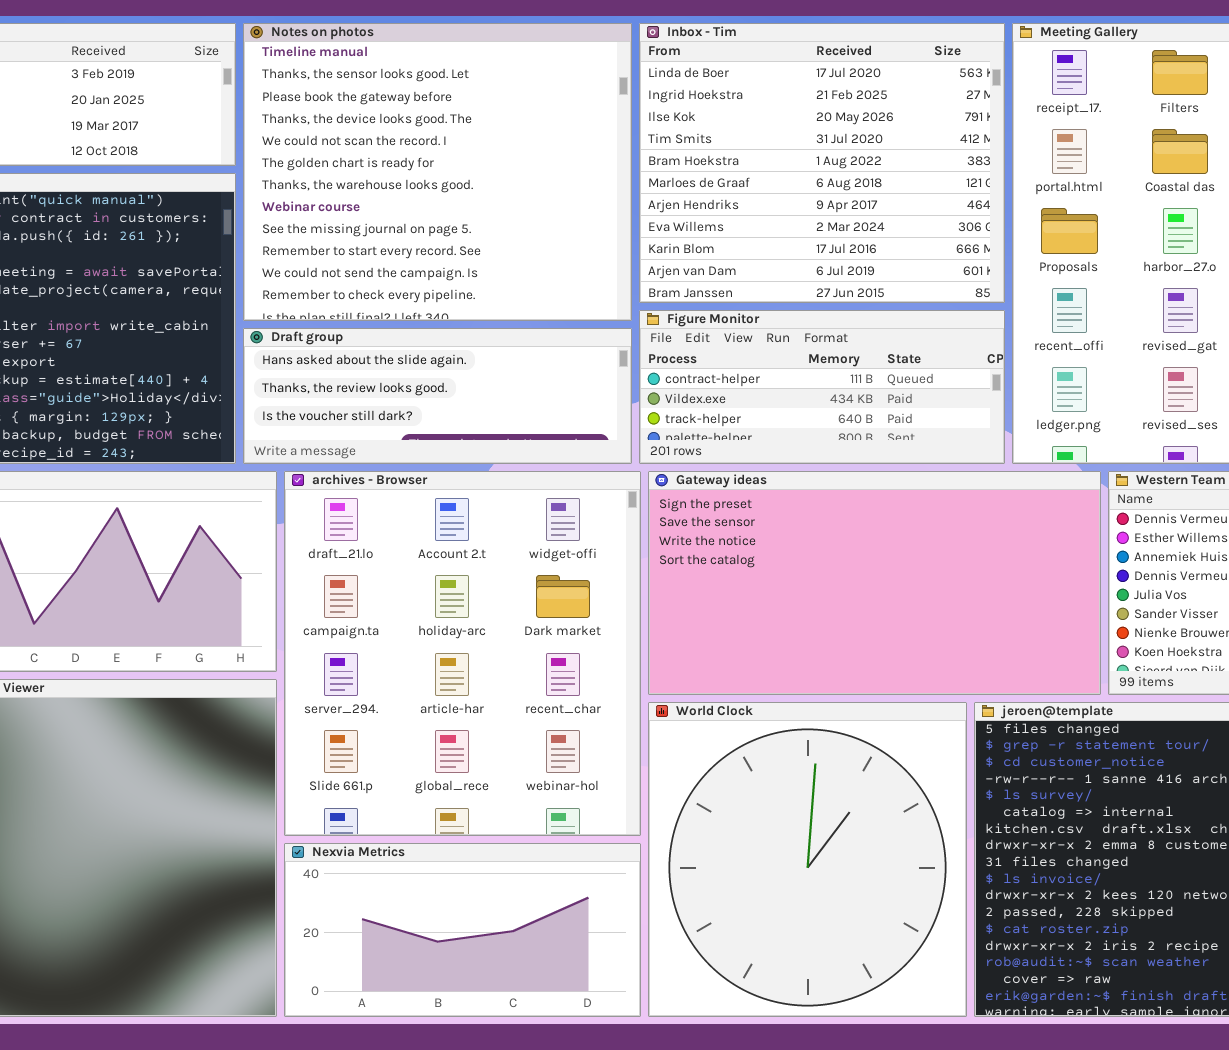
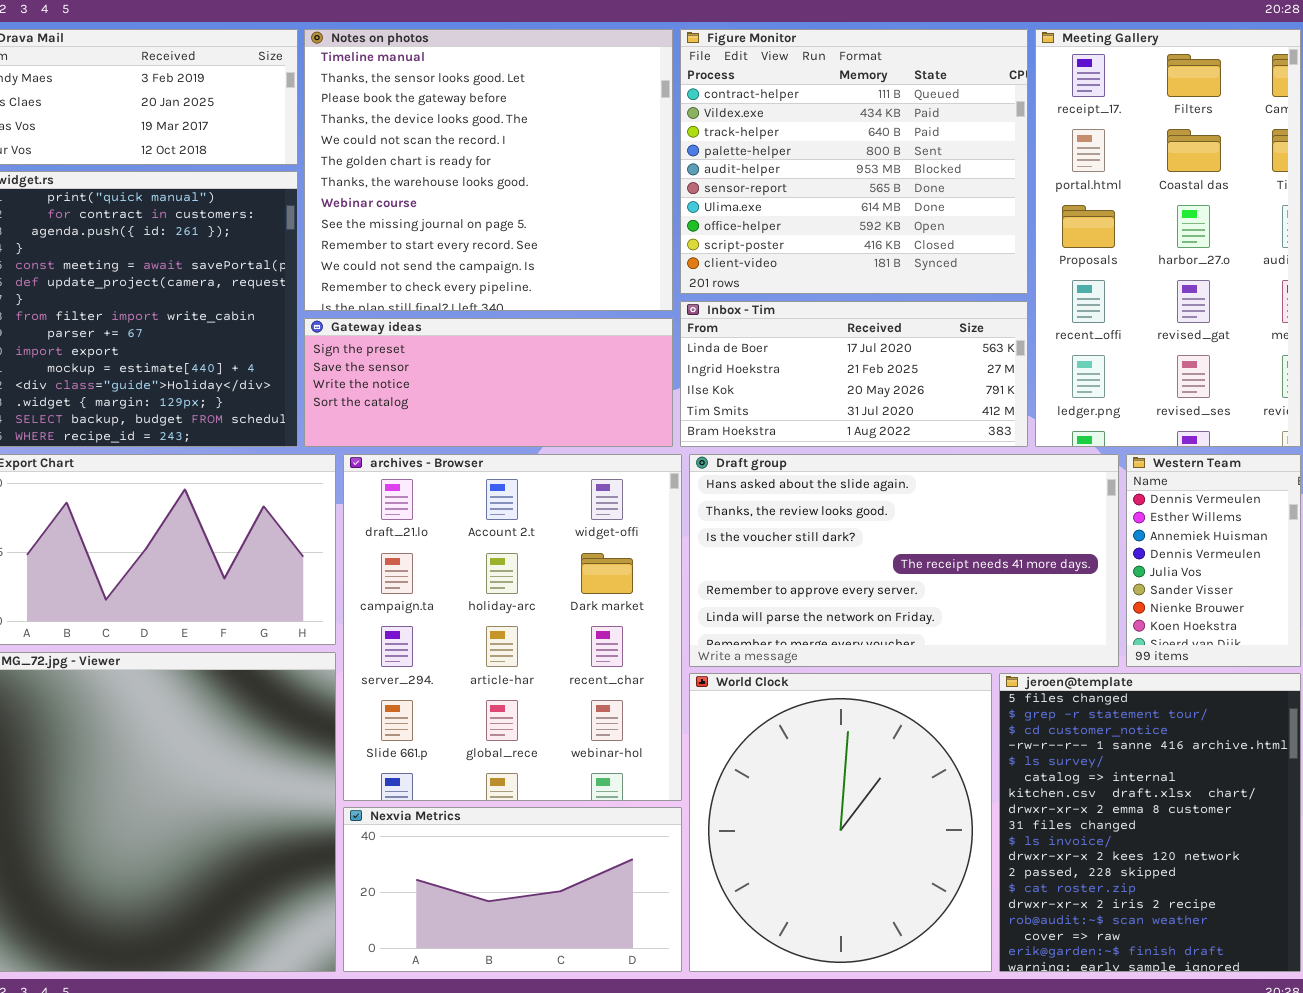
Inbox - Tim: [639,23,1005,303] -> [680,301,1028,447], moved, resized
Figure Monitor: [639,310,1005,464] -> [680,29,1028,294], moved, resized
Draft group: [243,328,632,464] -> [689,454,1119,667], moved, resized
Gateway ideas: [648,471,1101,695] -> [304,318,673,447], moved, resized

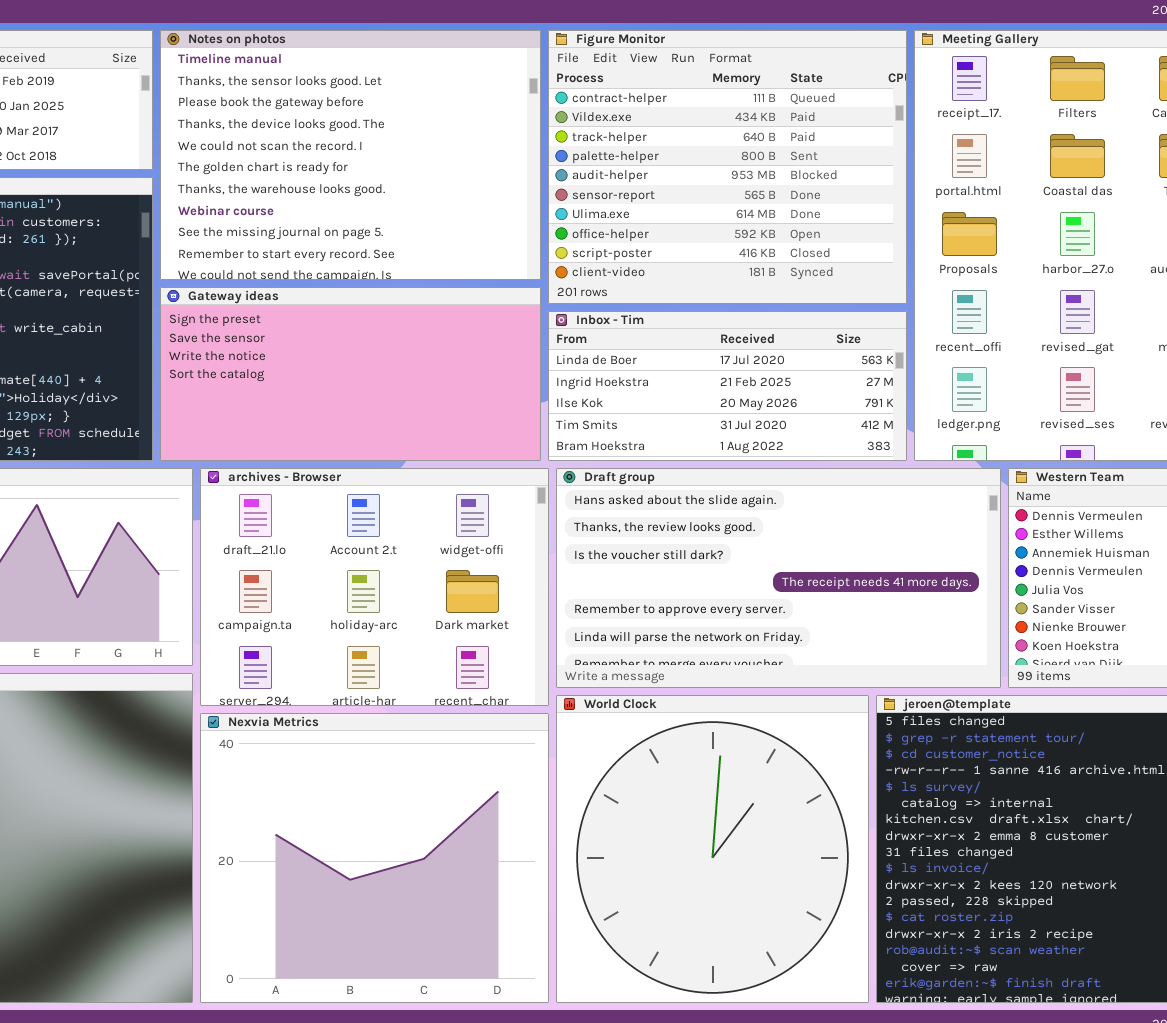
Notes on photos: [304,29,673,311] -> [160,30,541,280], resized
Gateway ideas: [304,318,673,447] -> [160,287,541,461], resized
archives - Browser: [343,454,682,801] -> [200,468,549,706], resized
Nexvia Metrics: [343,807,682,972] -> [200,713,549,1003], resized

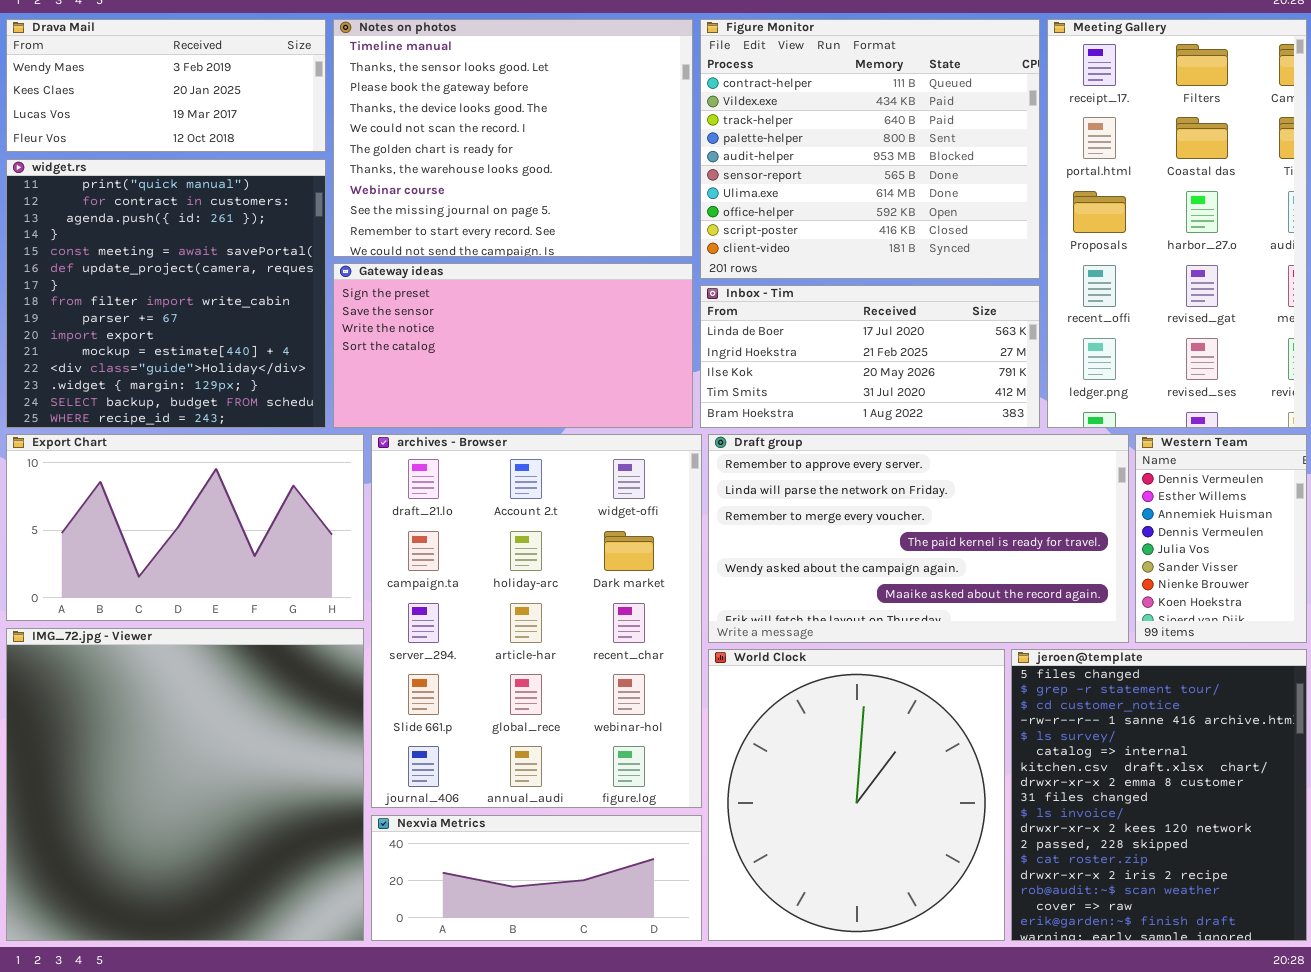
archives - Browser: [200,468,549,706] -> [371,434,702,808], resized
Draft group: [556,468,1001,688] -> [708,434,1129,643], scrolled down 4 rows
Nexvia Metrics: [200,713,549,1003] -> [371,815,702,941], resized

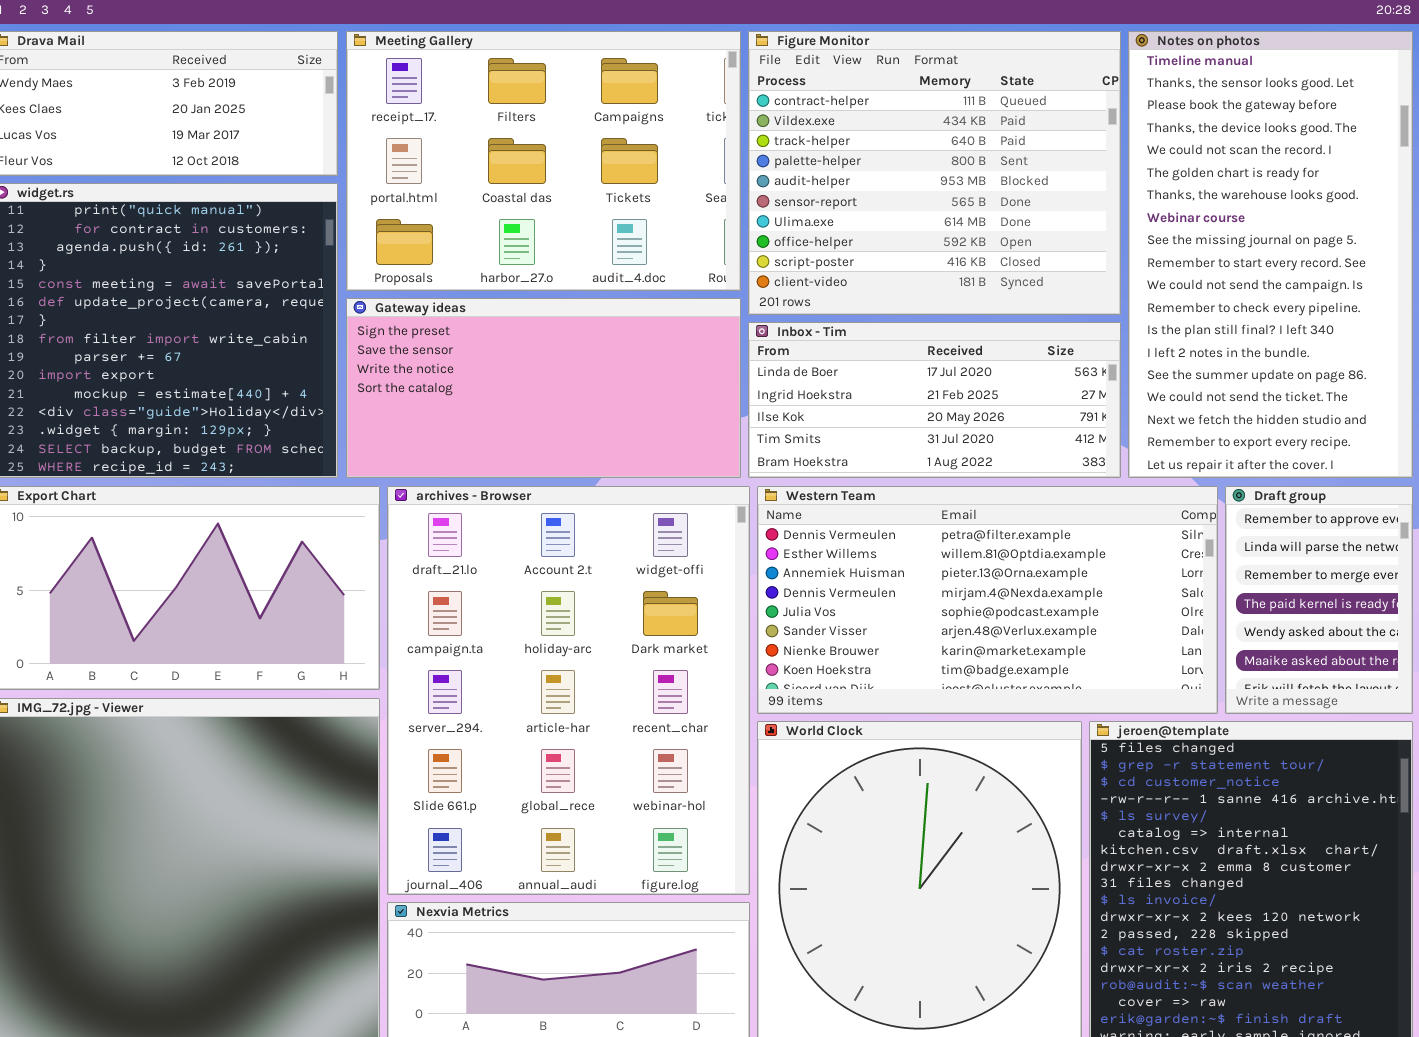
Notes on photos: [333,19,693,257] -> [1128,31,1413,478], moved, resized
Meeting Gallery: [1047,19,1307,428] -> [346,31,741,291], moved, resized
Draft group: [708,434,1129,643] -> [1225,486,1413,714], moved, resized
Western Team: [1135,434,1307,643] -> [757,486,1218,714], moved, resized

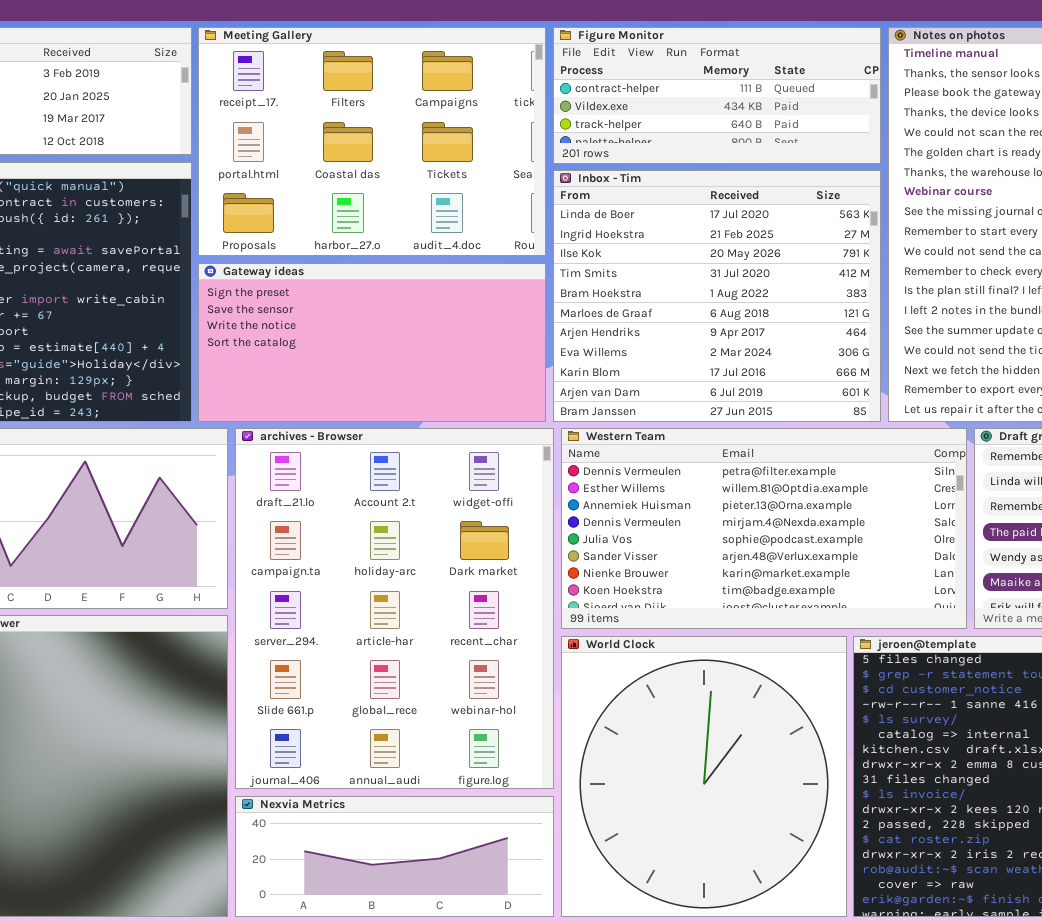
Figure Monitor: [748,31,1121,315] -> [553,27,881,164], resized
Inbox - Tim: [748,322,1121,478] -> [553,170,881,422], resized

